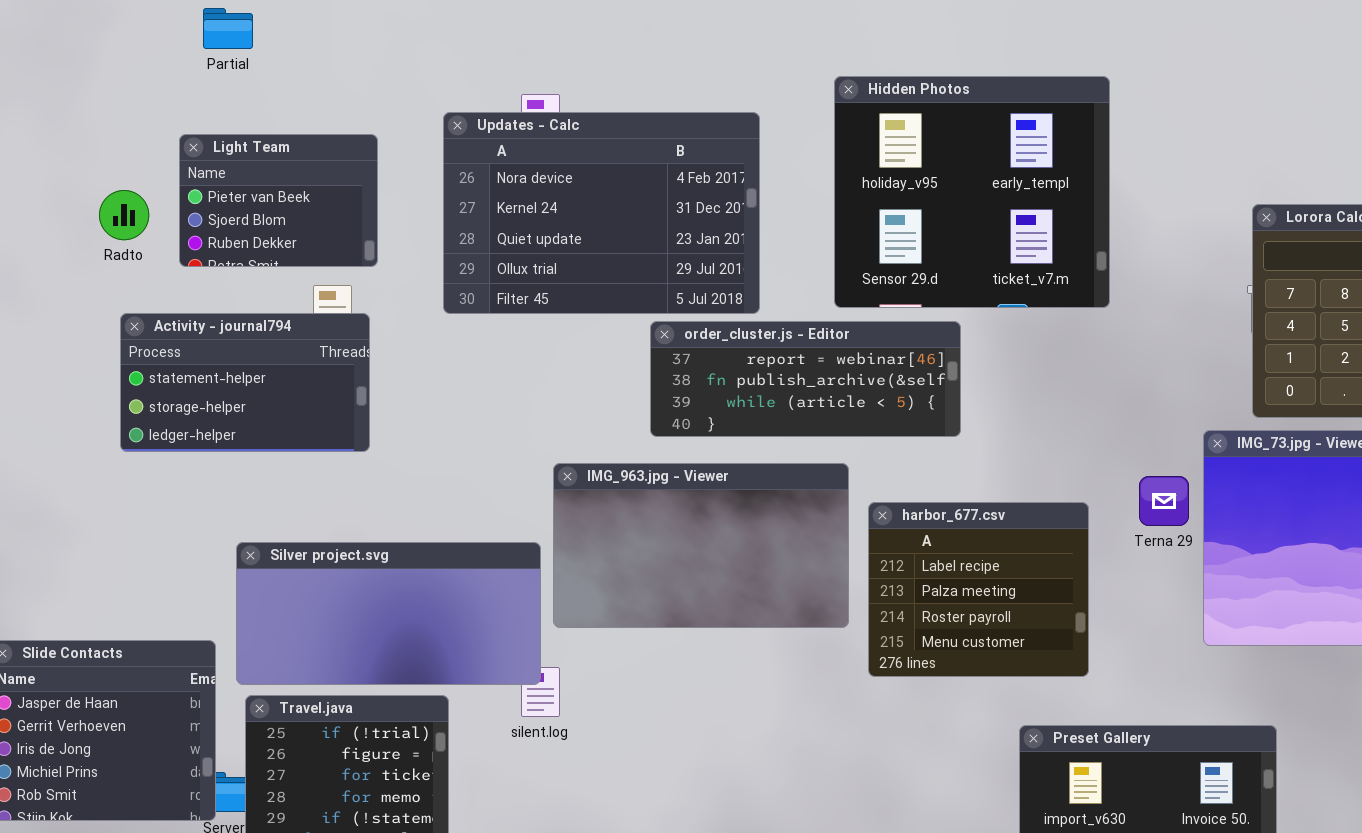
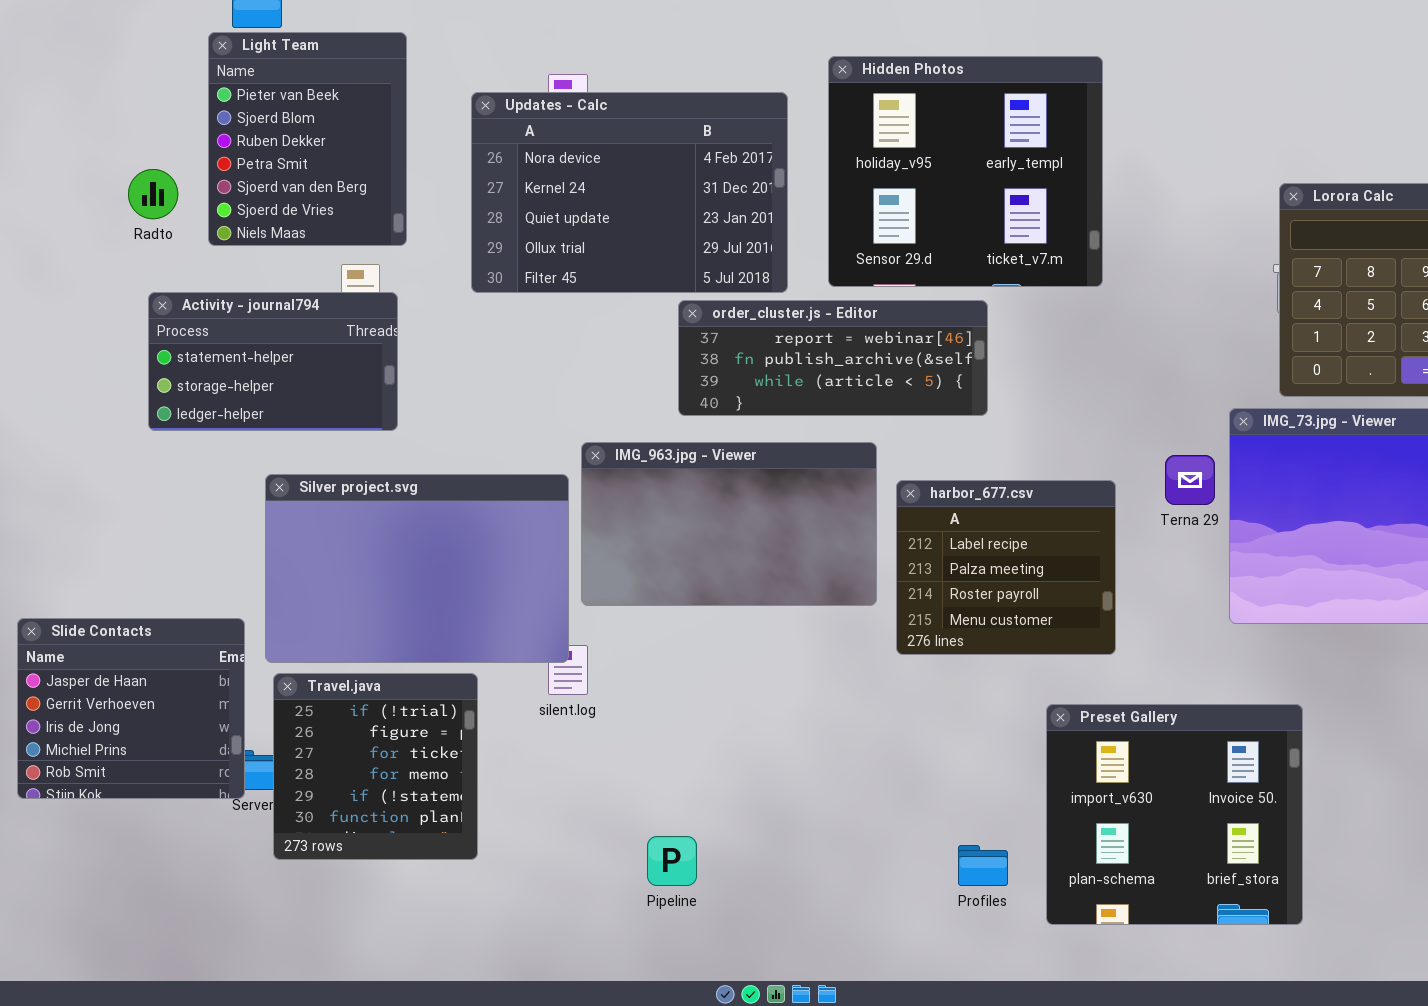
Hidden Photos: [834,76,1110,308] -> [828,56,1103,287], moved
Light Team: [179,134,378,267] -> [208,32,407,246], resized
Silver project.svg: [236,542,541,685] -> [265,474,569,663], resized

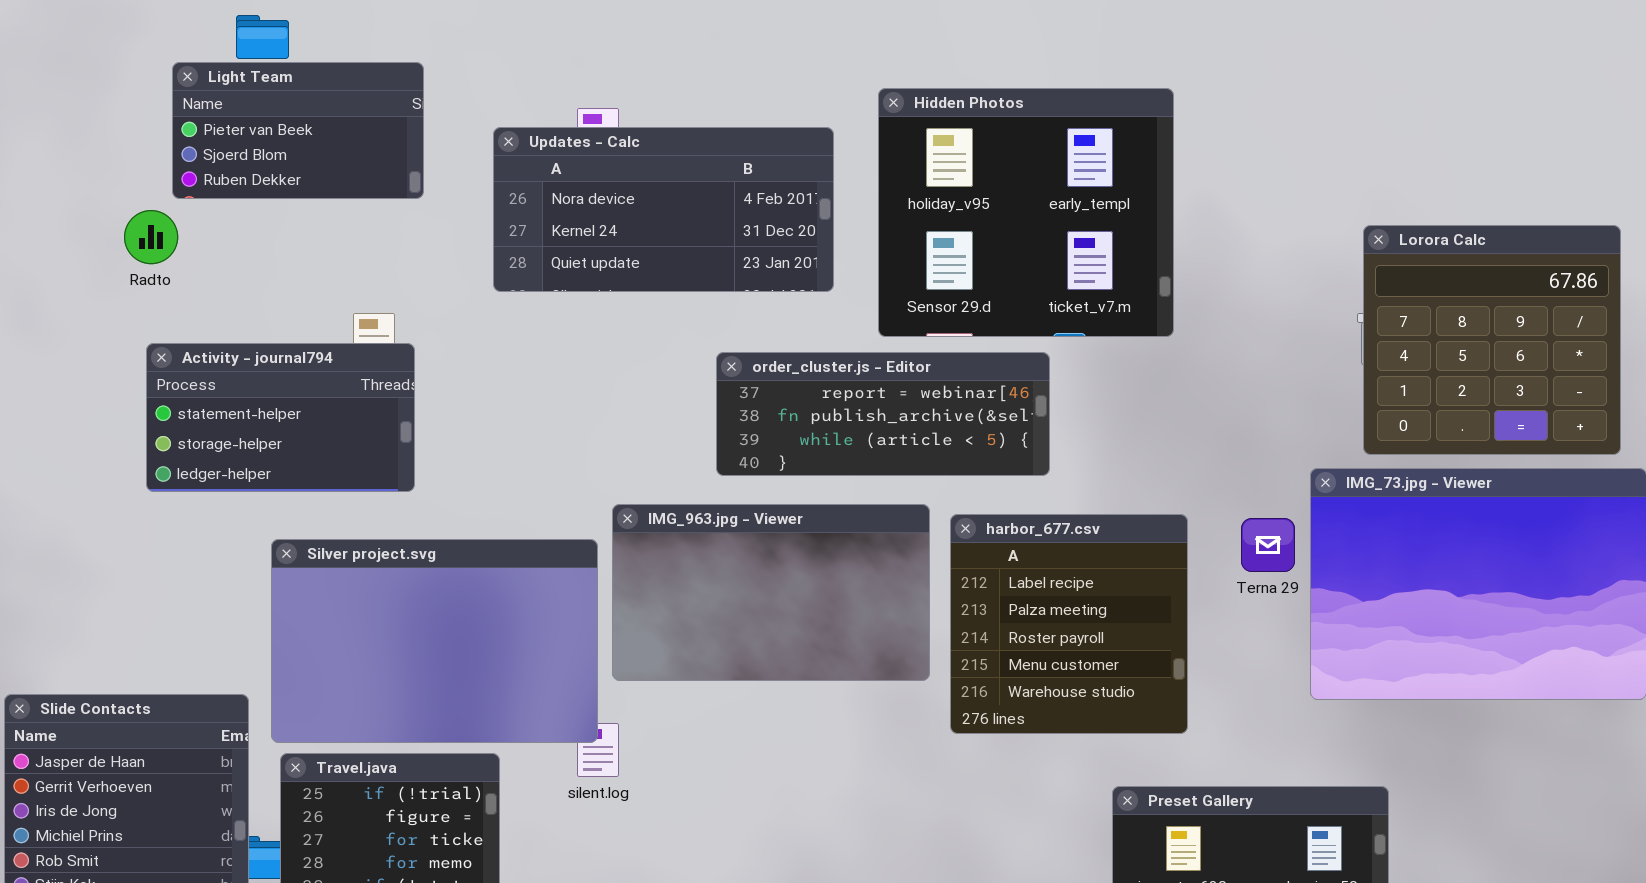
Light Team: [208,32,407,246] -> [172,62,424,199], resized
Updates - Calc: [471,92,788,293] -> [493,127,834,292], resized
harbor_677.csv: [896,480,1116,655] -> [950,514,1188,734], resized

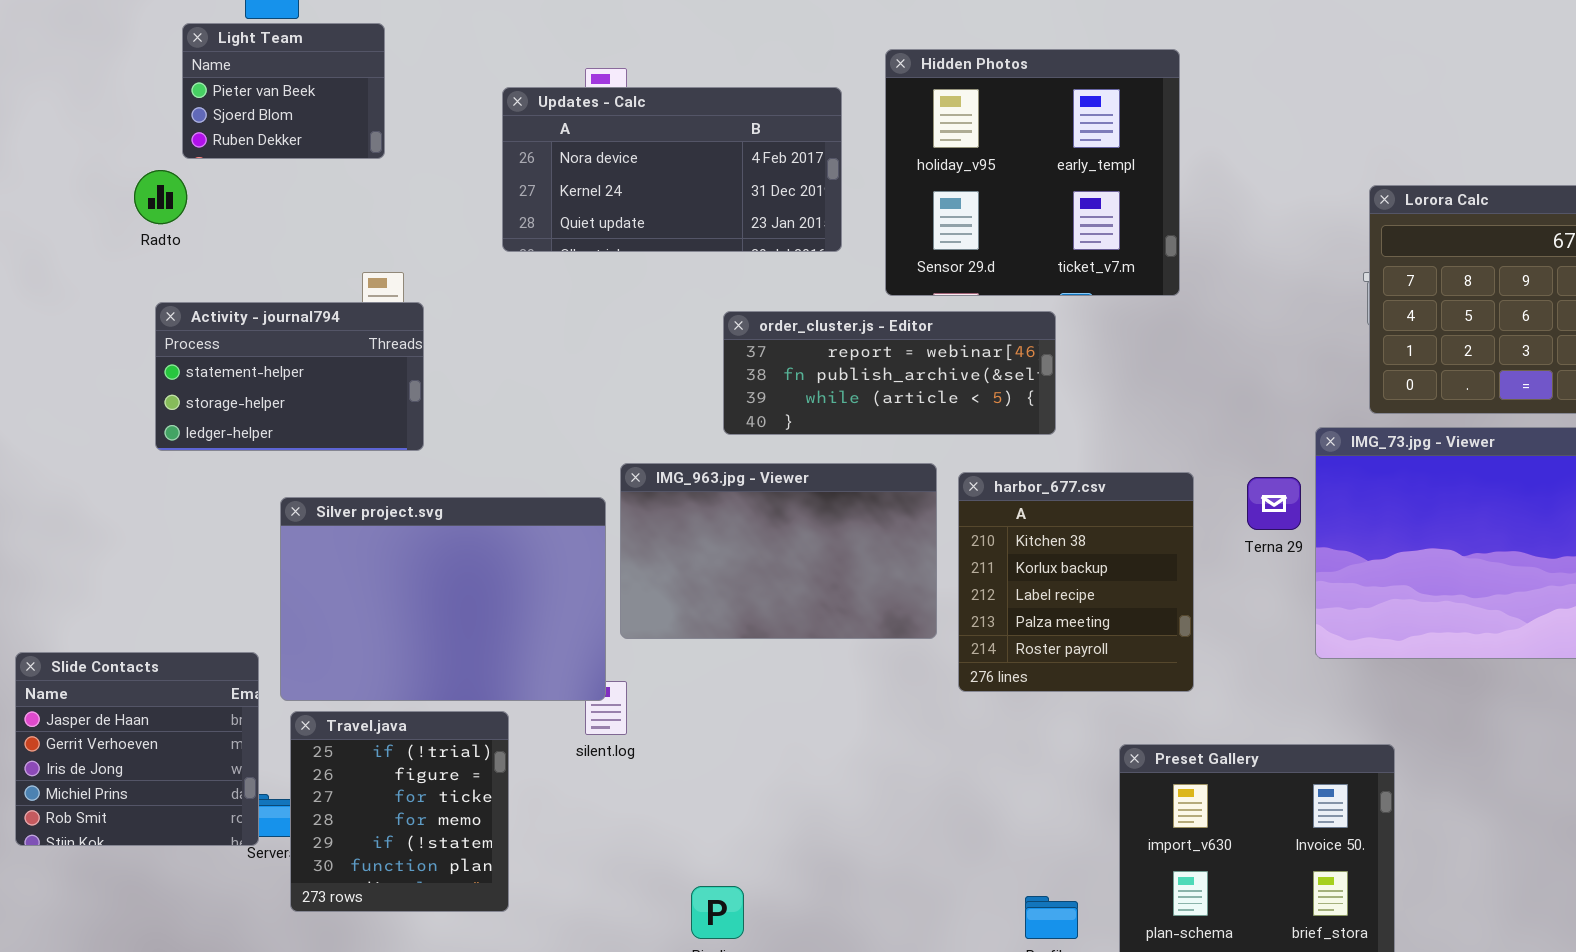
Light Team: [172,62,424,199] -> [182,23,385,159], resized
harbor_677.csv: [950,514,1188,734] -> [958,472,1194,692], scrolled up 2 rows

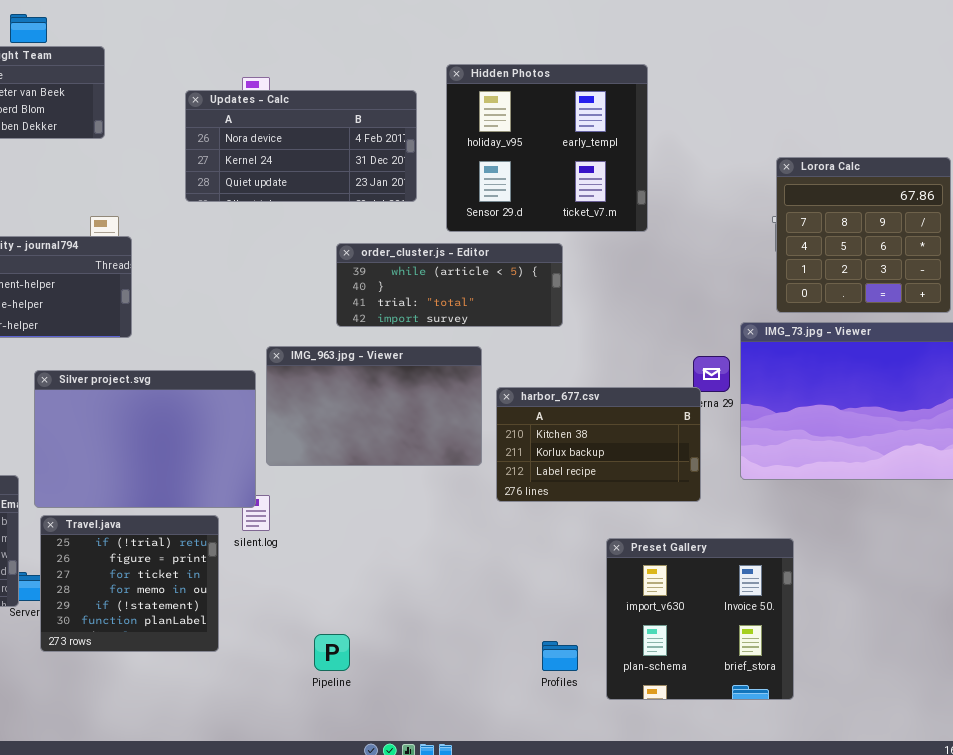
order_cluster.js - Editor: [723,311,1056,435] -> [336,243,563,327], scrolled down 2 rows
harbor_677.csv: [958,472,1194,692] -> [496,387,701,502], resized
Travel.java: [290,711,509,912] -> [40,515,219,652], resized

